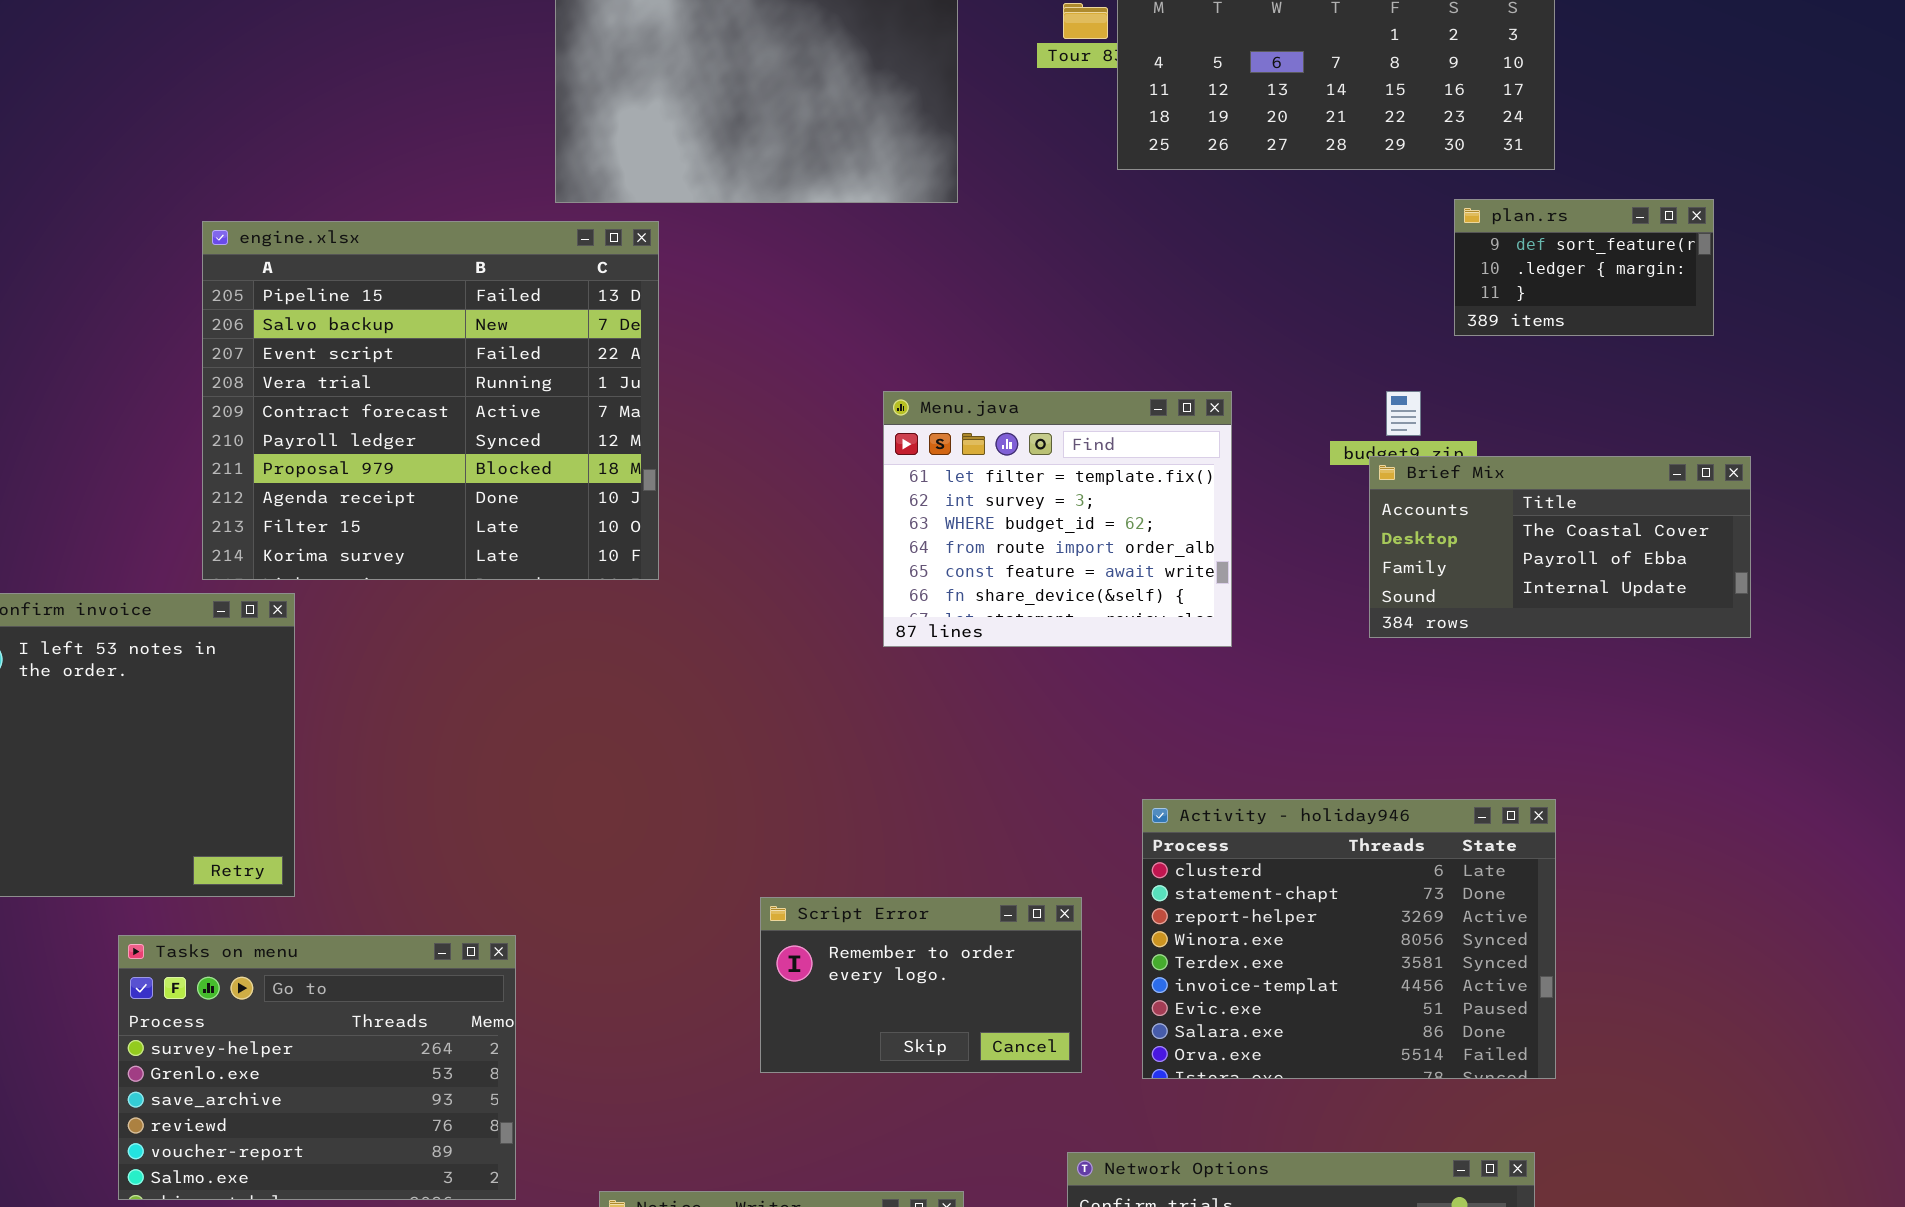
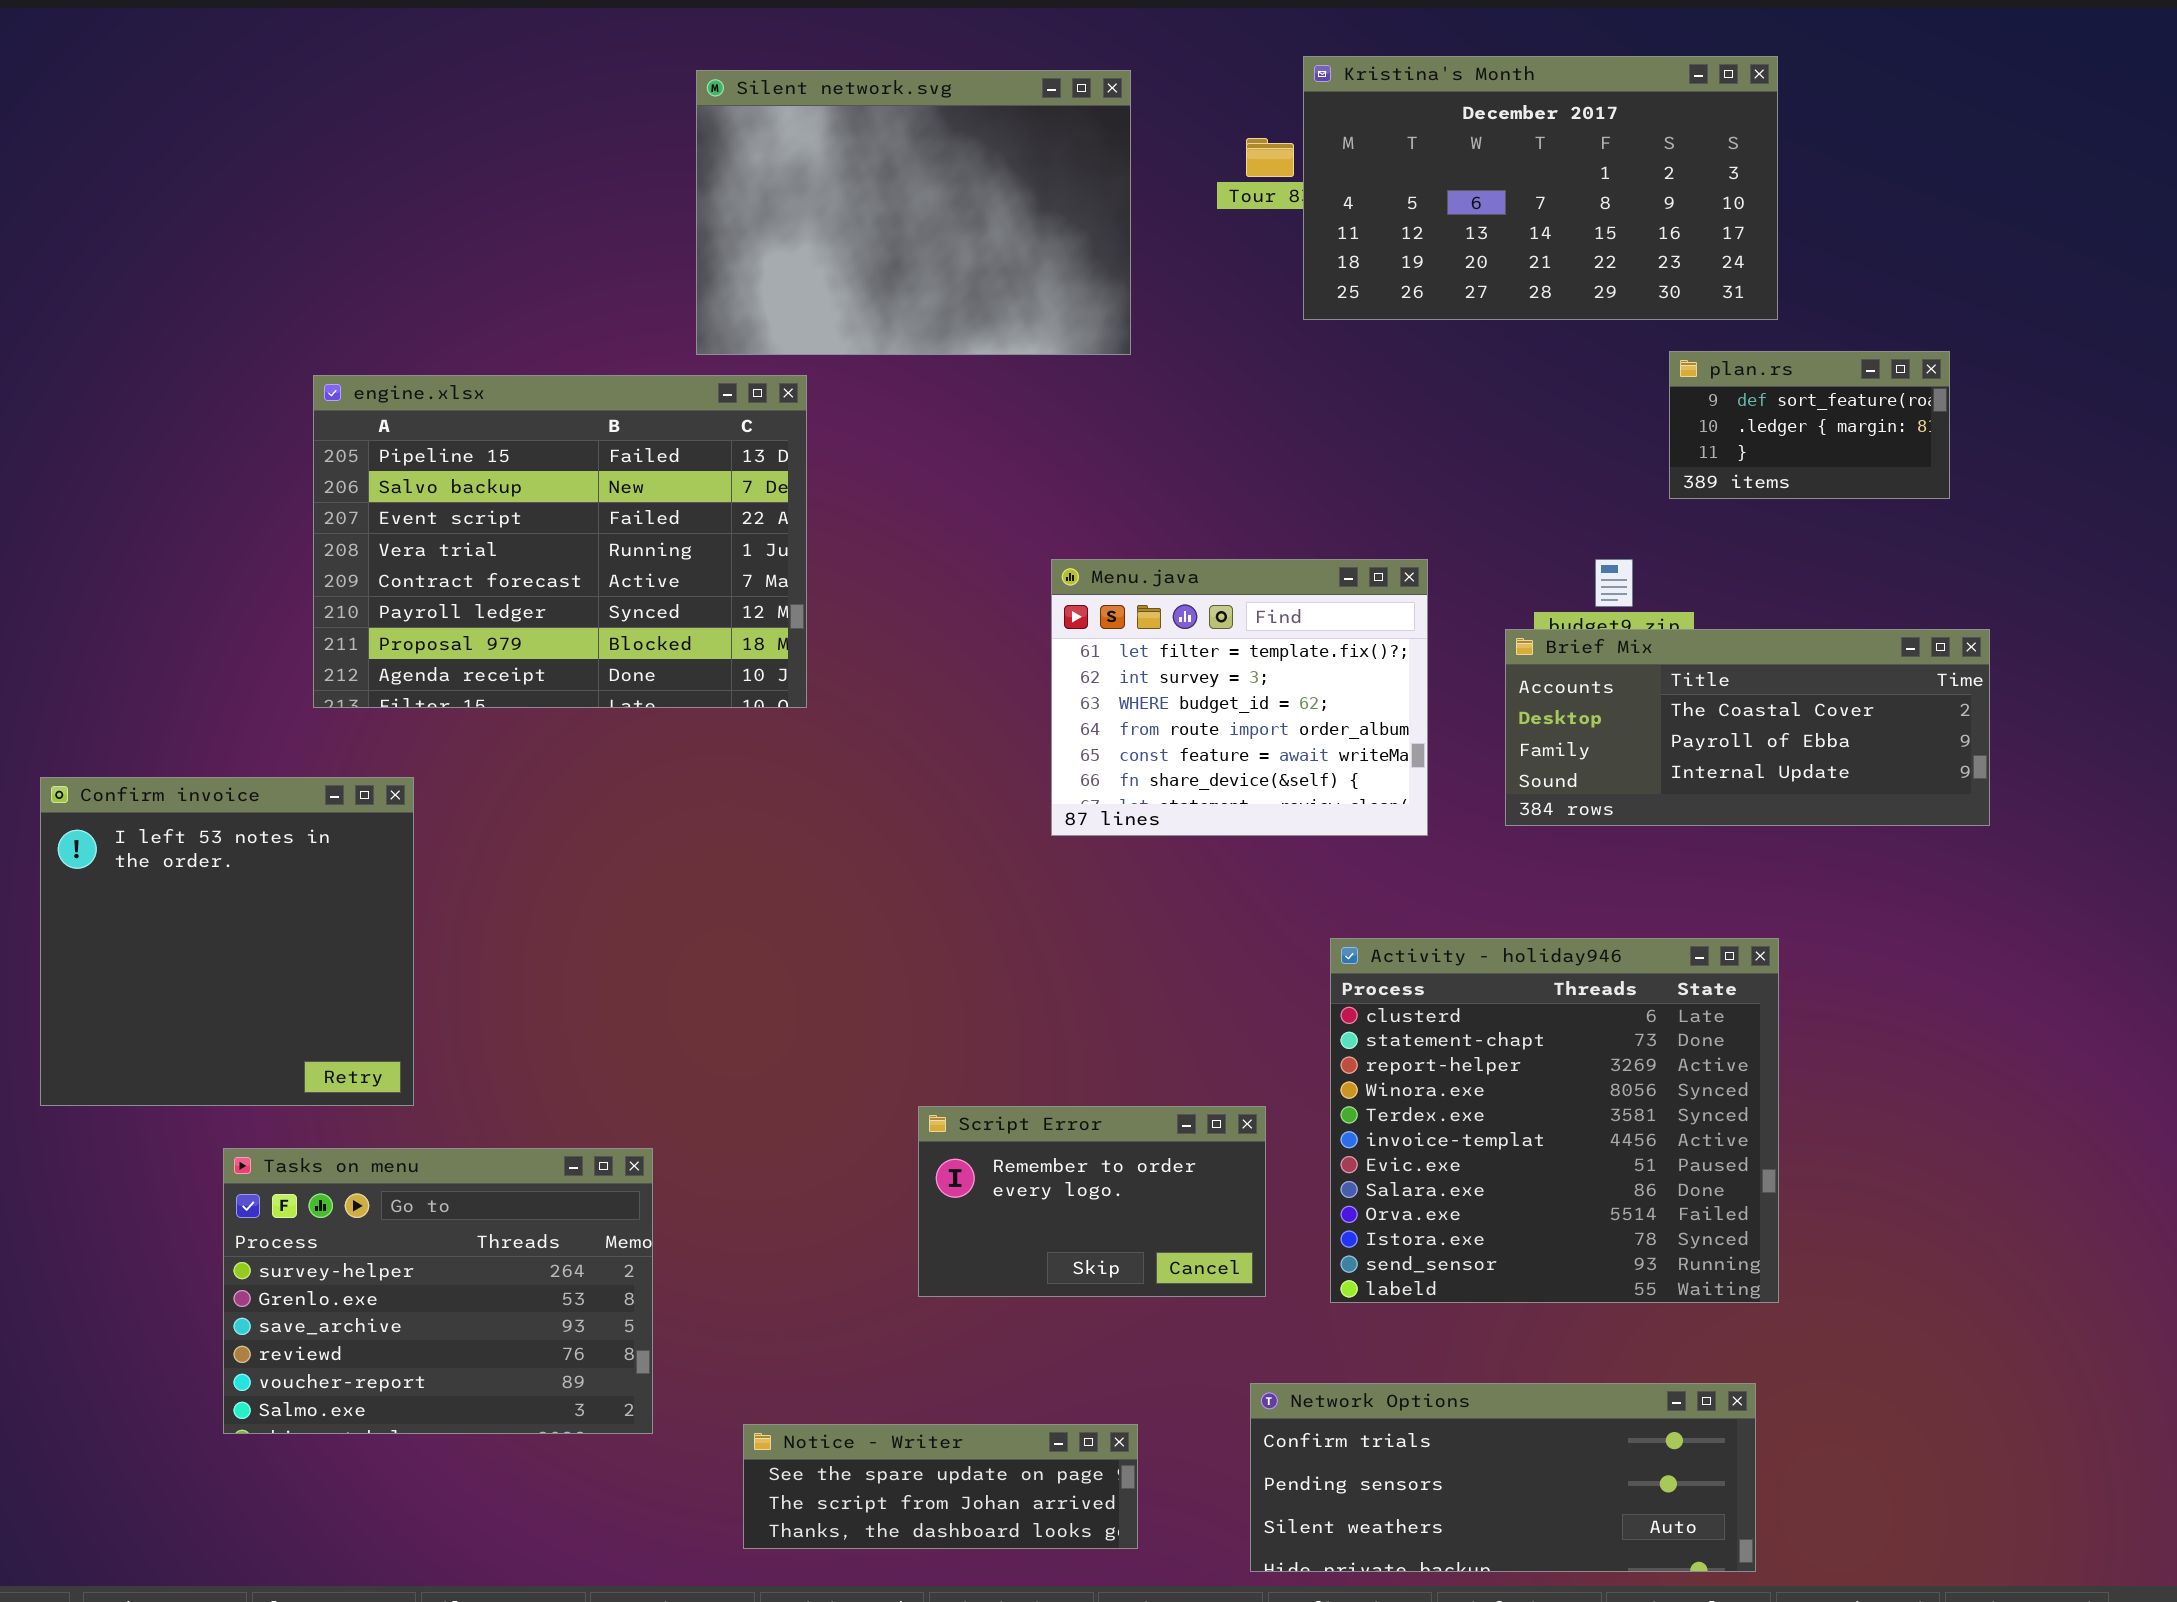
engine.xlsx: [202,221,659,580] -> [313,375,807,708], resized
Brief Mix: [1369,456,1751,638] -> [1505,629,1990,826], resized
Activity - holiday946: [1142,799,1556,1079] -> [1330,938,1779,1303], resized

